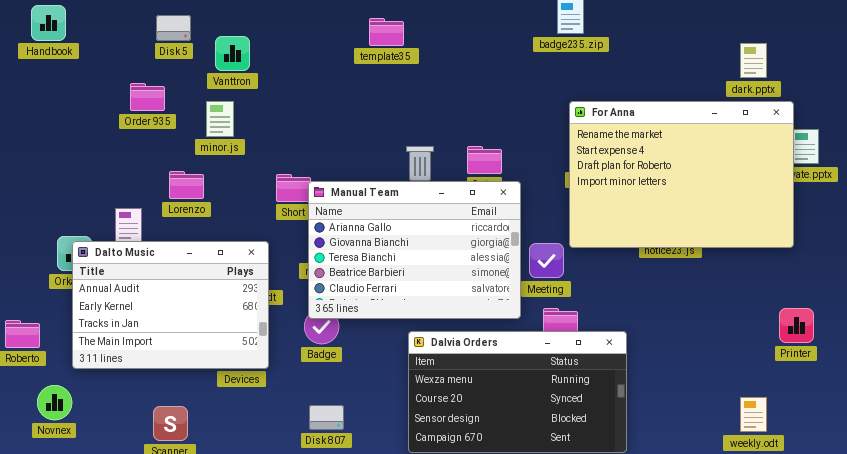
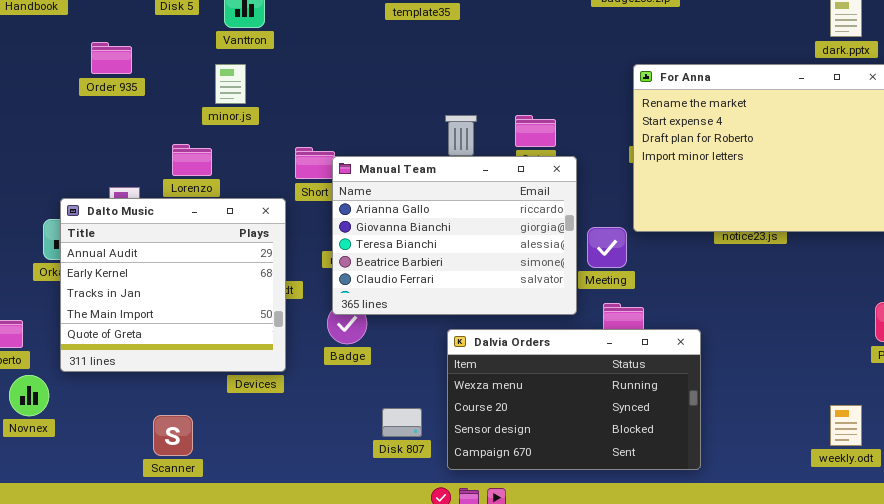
Order 935: [130,83,165,111] -> [91,42,132,74], moved
Dalto Music: [72,241,269,369] -> [60,198,286,372], resized
Novnex: [37,385,72,420] -> [9,375,49,416], moved
Disk 807: [309,405,344,430] -> [382,408,422,437], moved

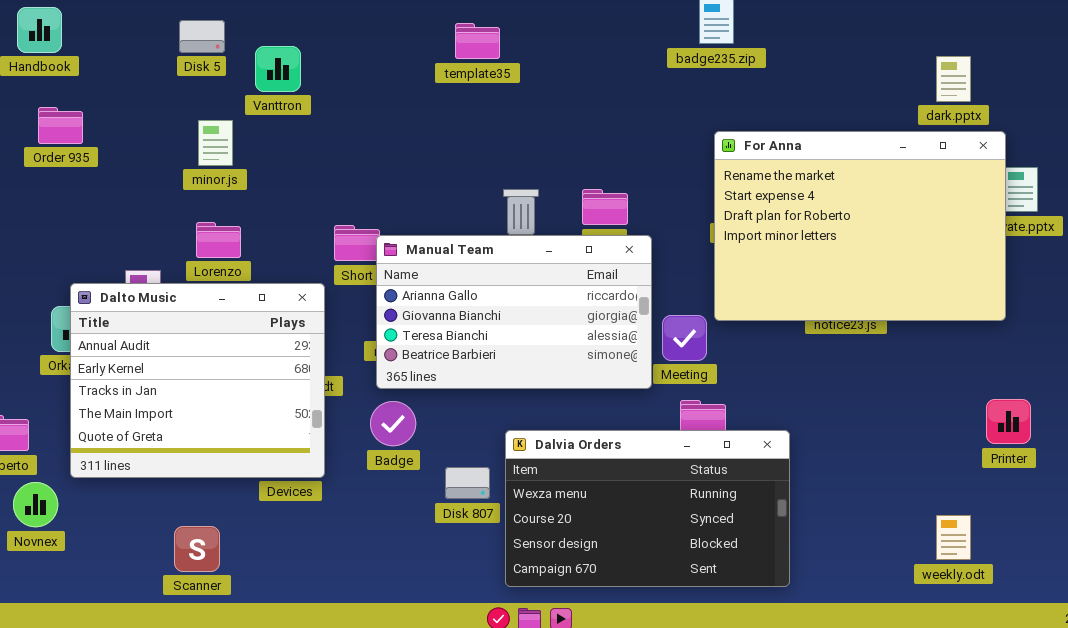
Order 935: [91,42,132,74] -> [38,107,83,144], moved
minor.js: [215,64,246,104] -> [198,120,233,166], moved
Manual Team: [332,156,577,315] -> [376,235,652,389], resized
Disk 807: [382,408,422,437] -> [445,467,490,499], moved

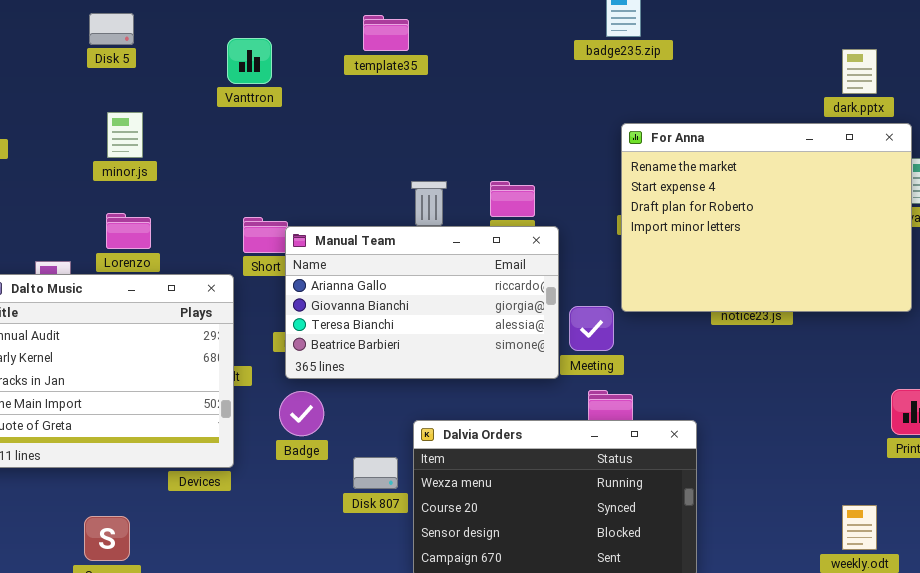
Vanttron: [255,46,301,92] -> [227,38,272,84], moved

